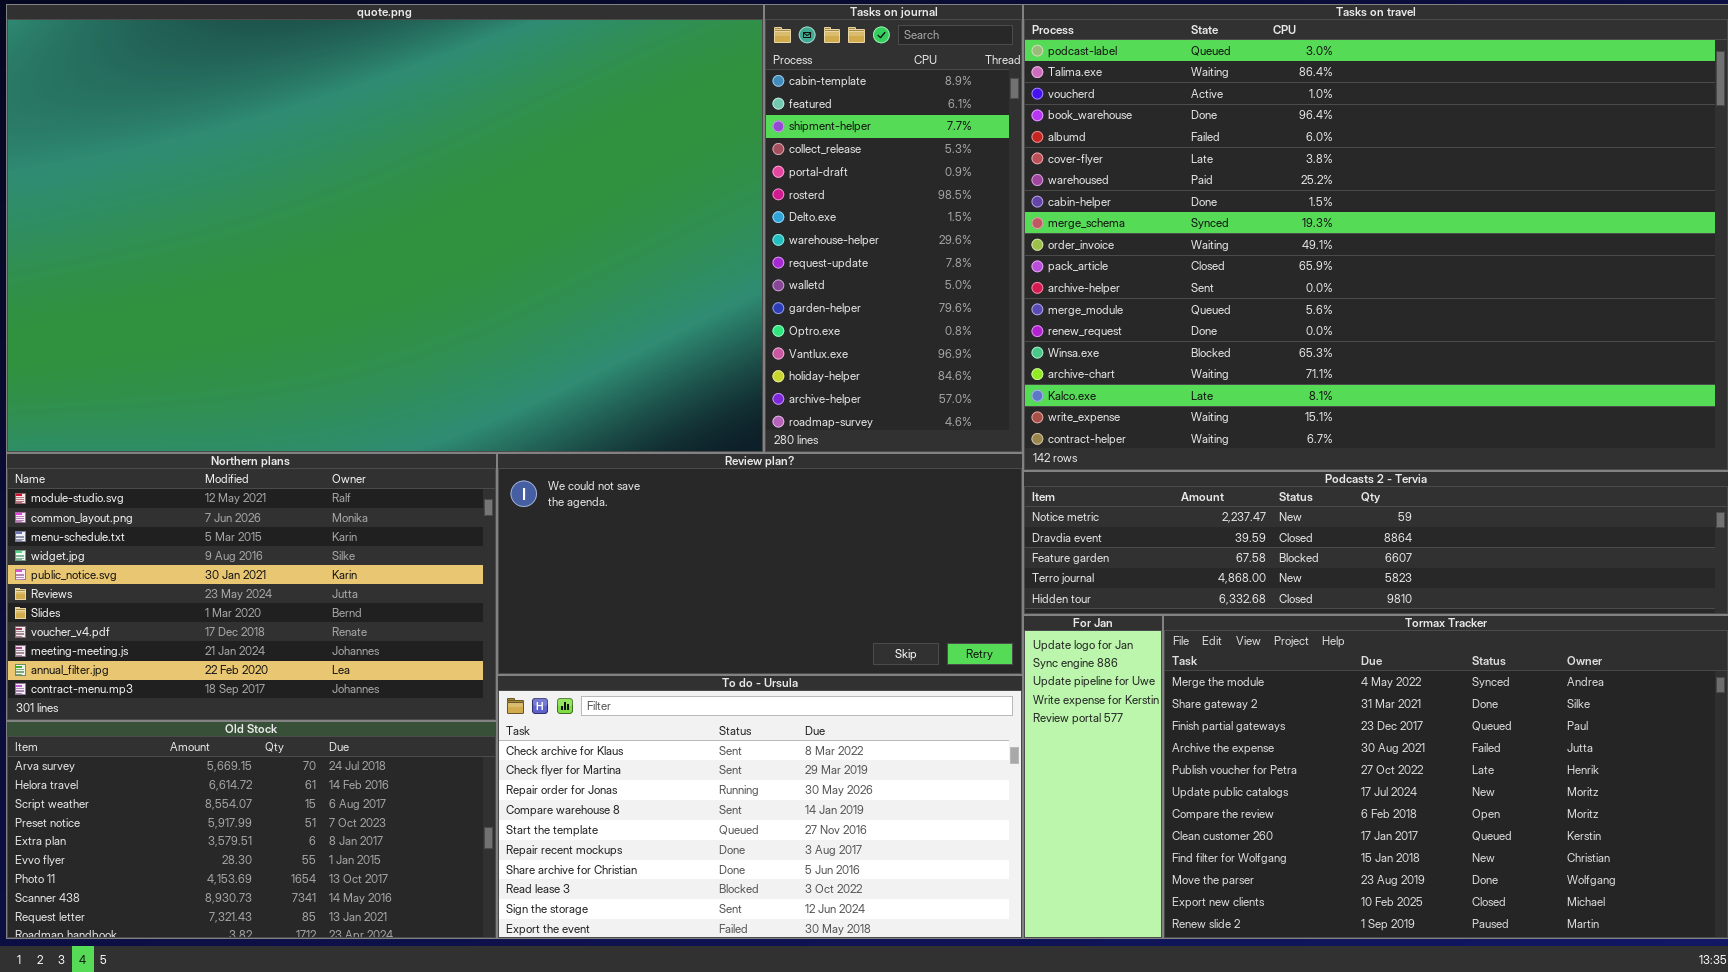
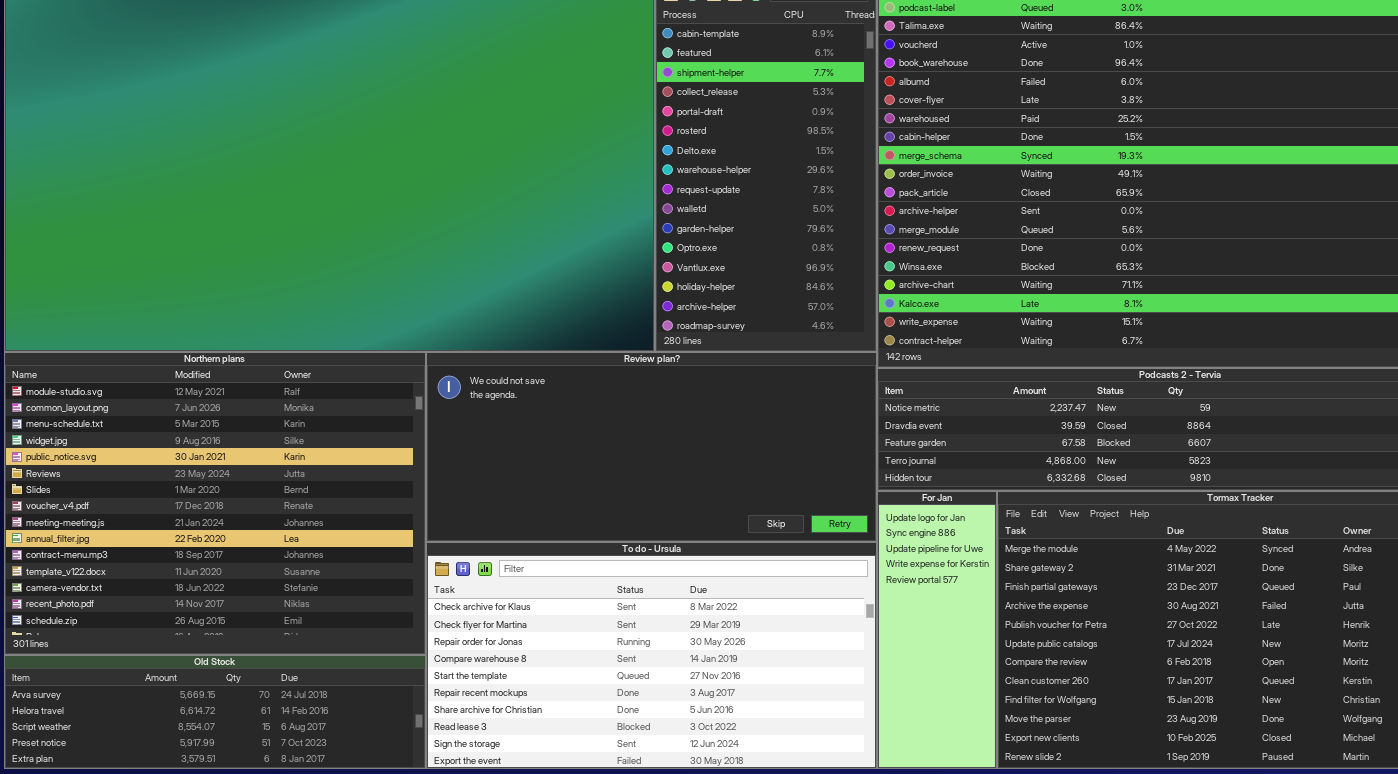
Northern plans: [6,453,497,721] -> [4,352,426,655], resized
Old Stock: [6,721,497,939] -> [4,655,426,769], resized

